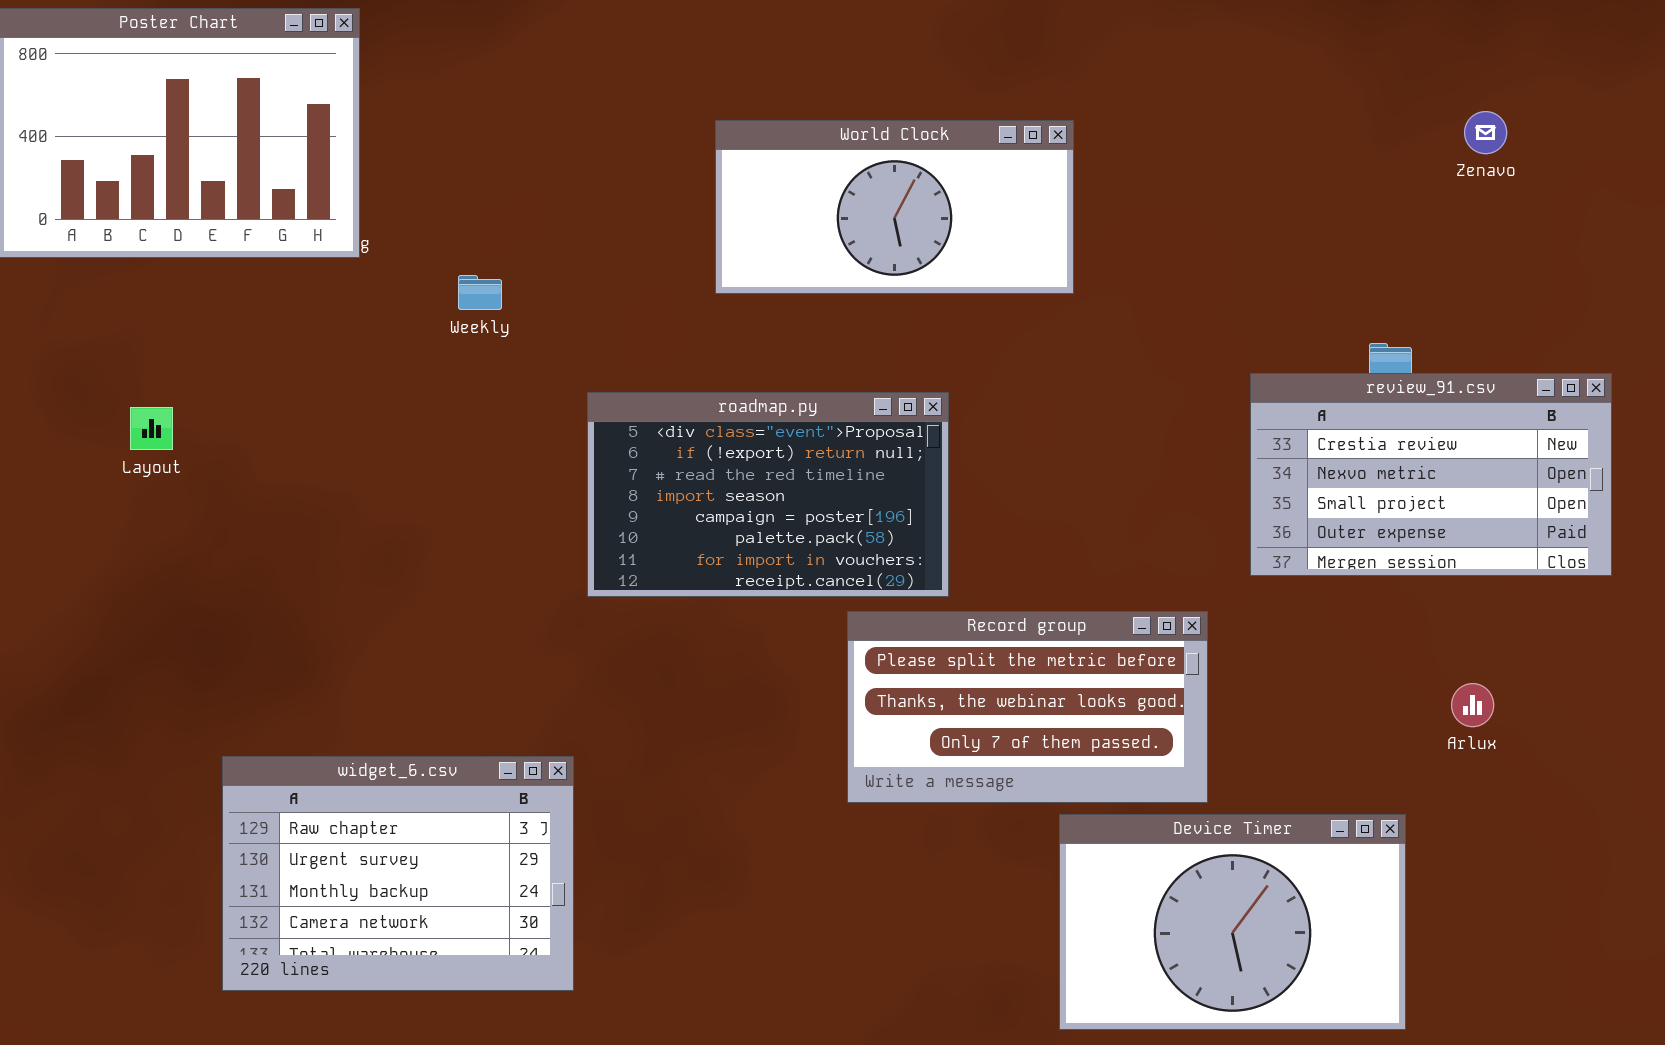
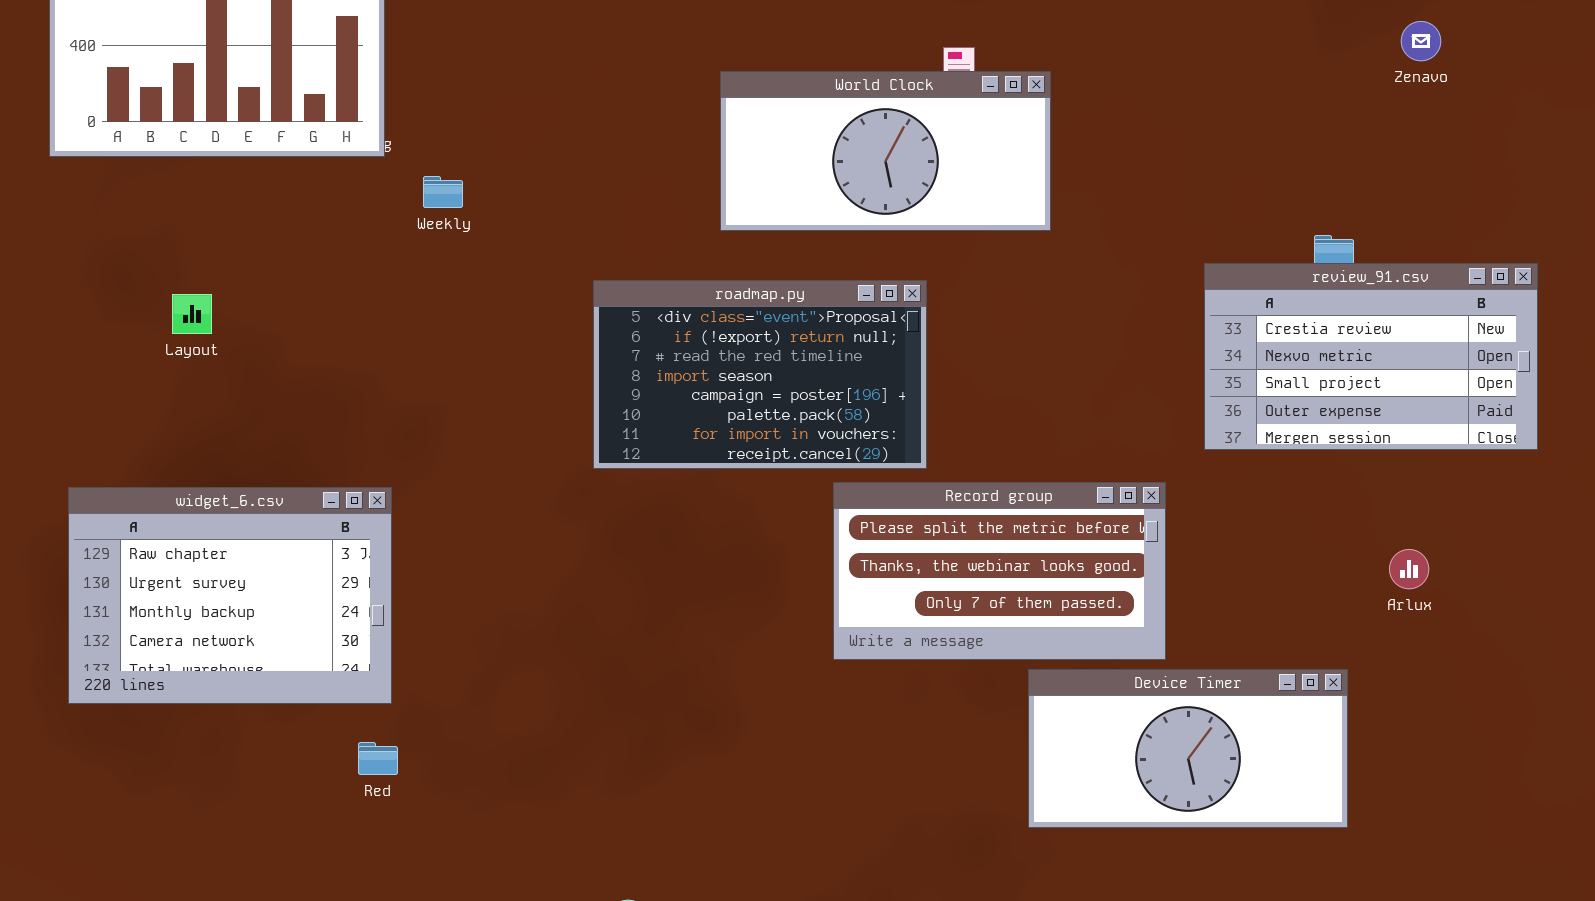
World Clock: [715,120,1074,294] -> [720,71,1051,231], moved
Weekly: [458,275,502,310] -> [423,176,463,208], moved
widget_6.csv: [222,756,574,991] -> [68,487,392,704], moved
Device Timer: [1059,814,1406,1030] -> [1028,669,1348,828], resized

